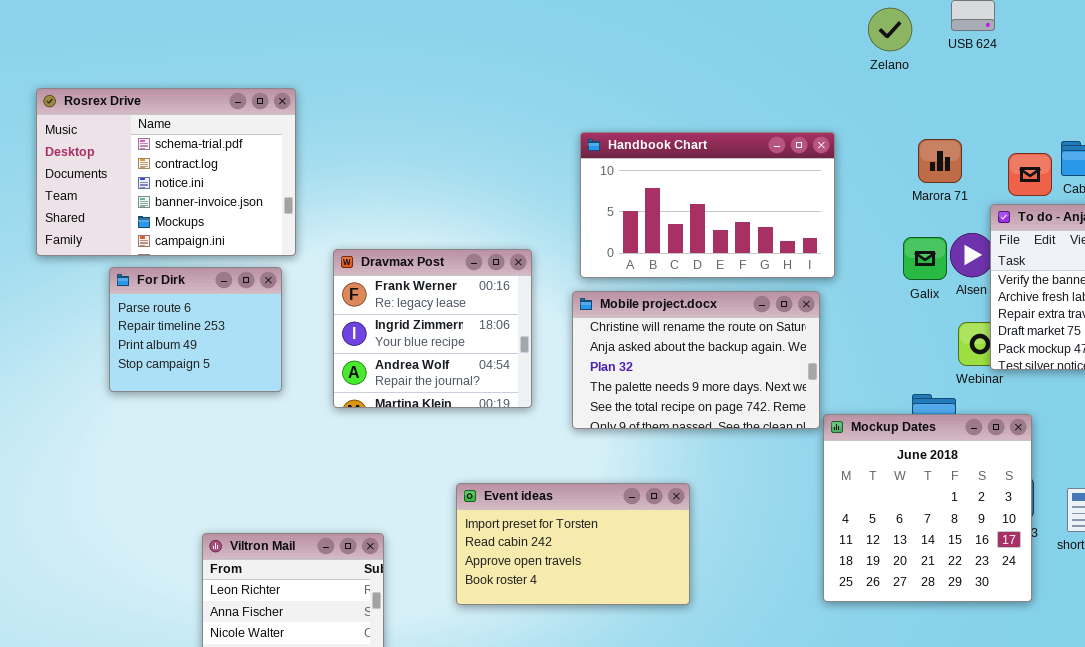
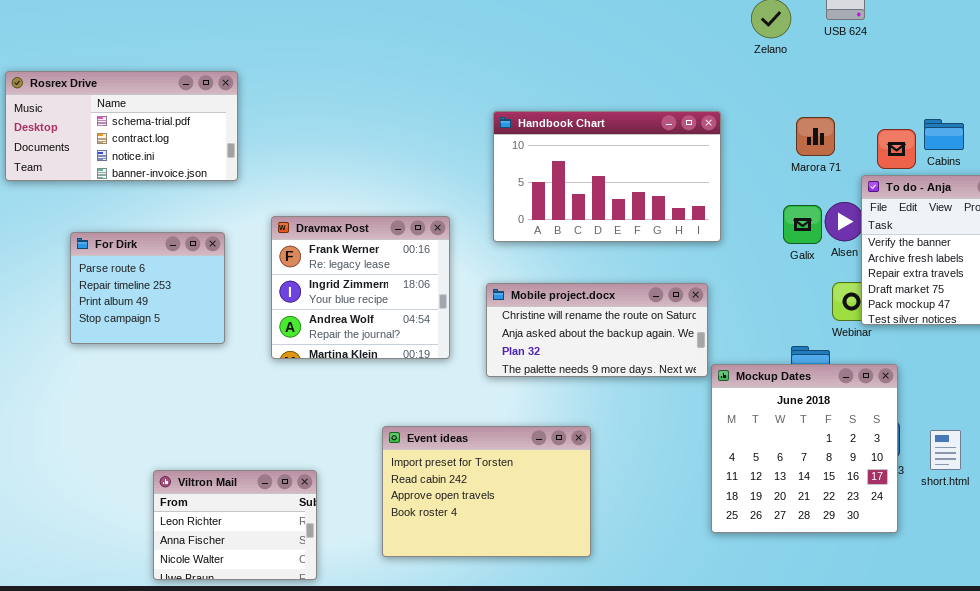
Rosrex Drive: [36,88,296,256] -> [5,71,238,181], resized
Mobile project.docx: [572,291,820,429] -> [486,283,708,377], resized
Event ideas: [456,483,690,605] -> [382,426,591,557], resized

